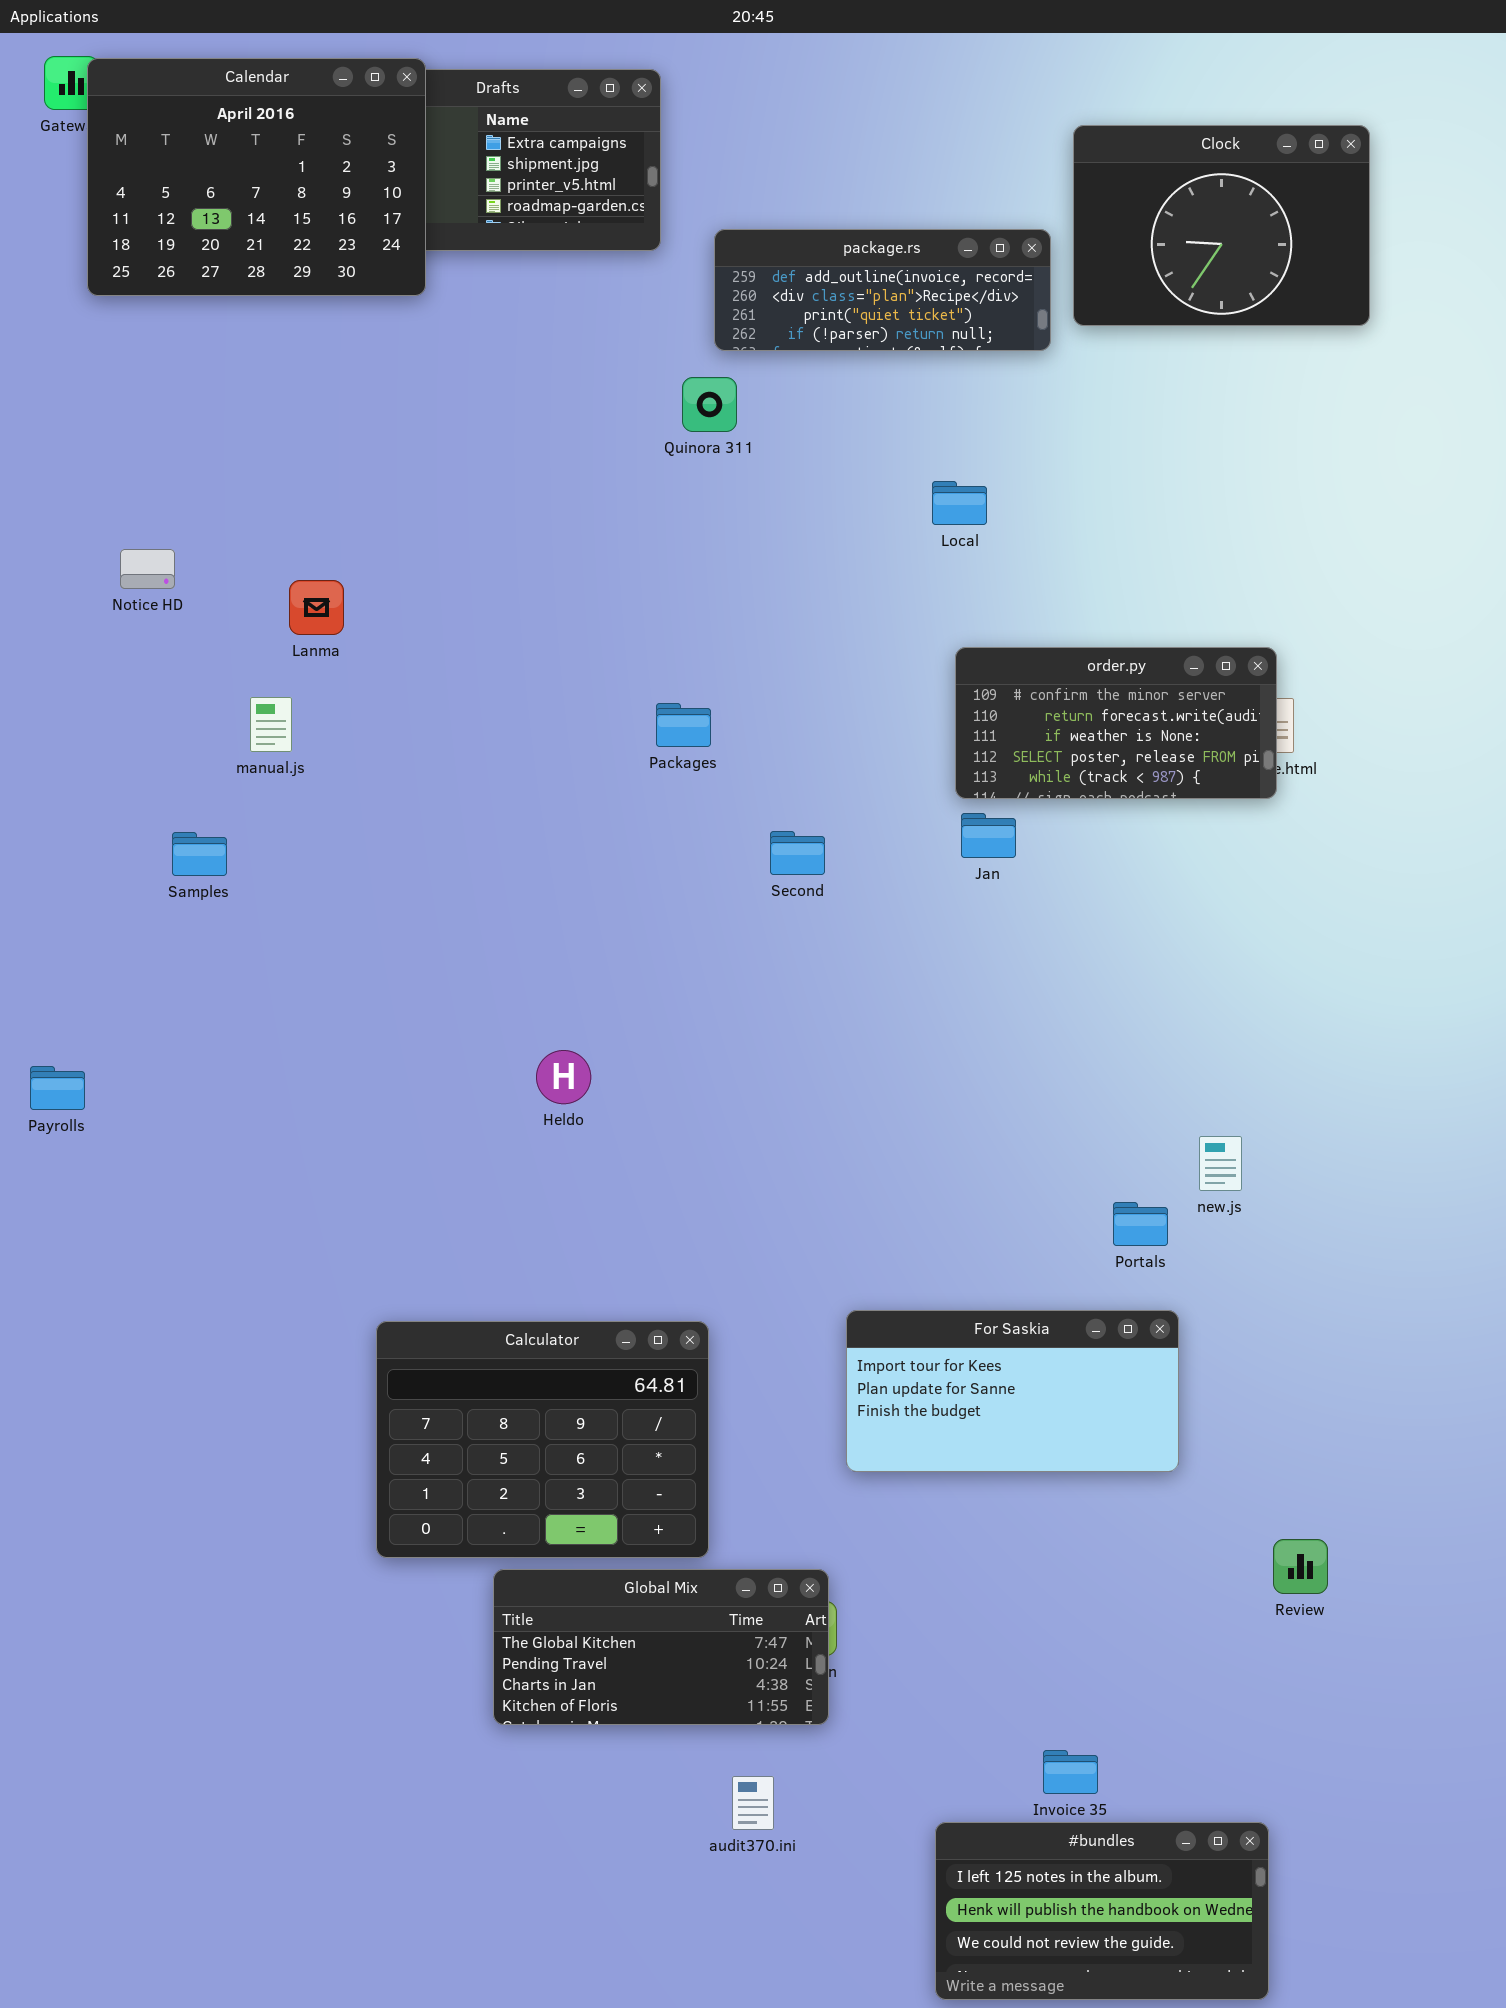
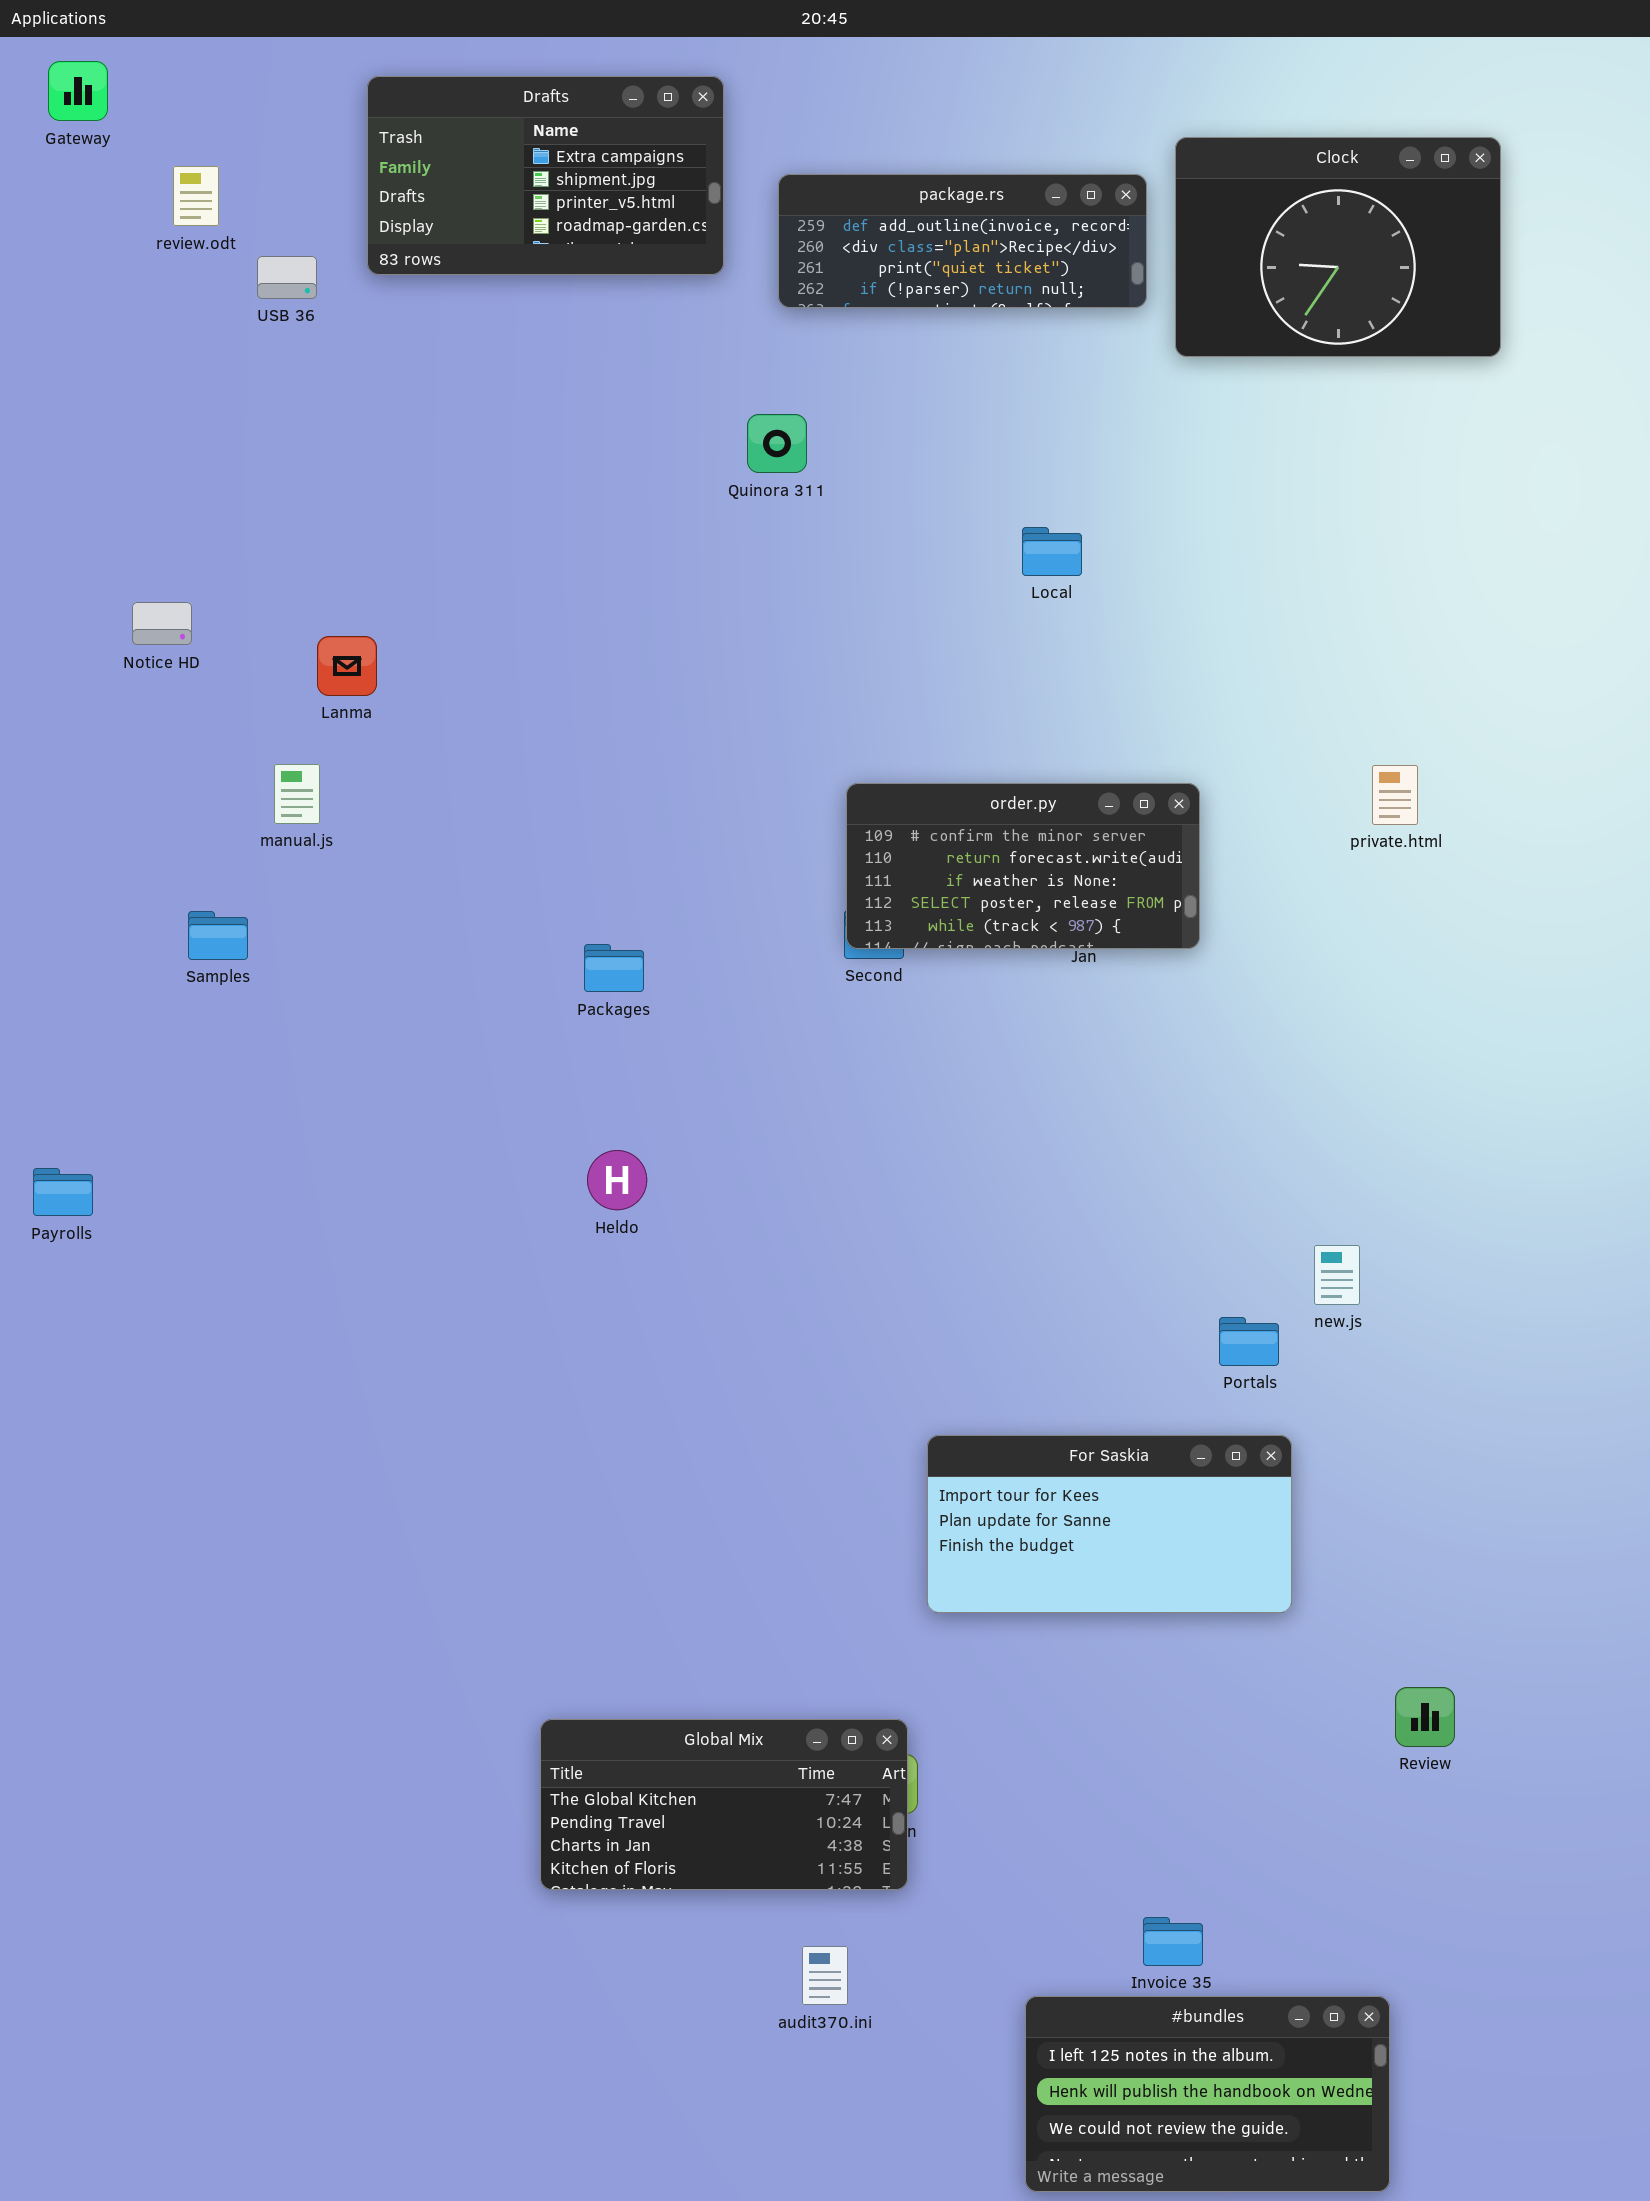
Calendar: [87,58,426,296] -> none, closed
package.rs: [714,229,1051,351] -> [778,174,1147,308], moved
order.py: [955,647,1277,799] -> [846,783,1200,949], moved
Packages: [656,703,711,747] -> [584,944,644,992], moved
Calculator: [376,1321,709,1558] -> none, closed

